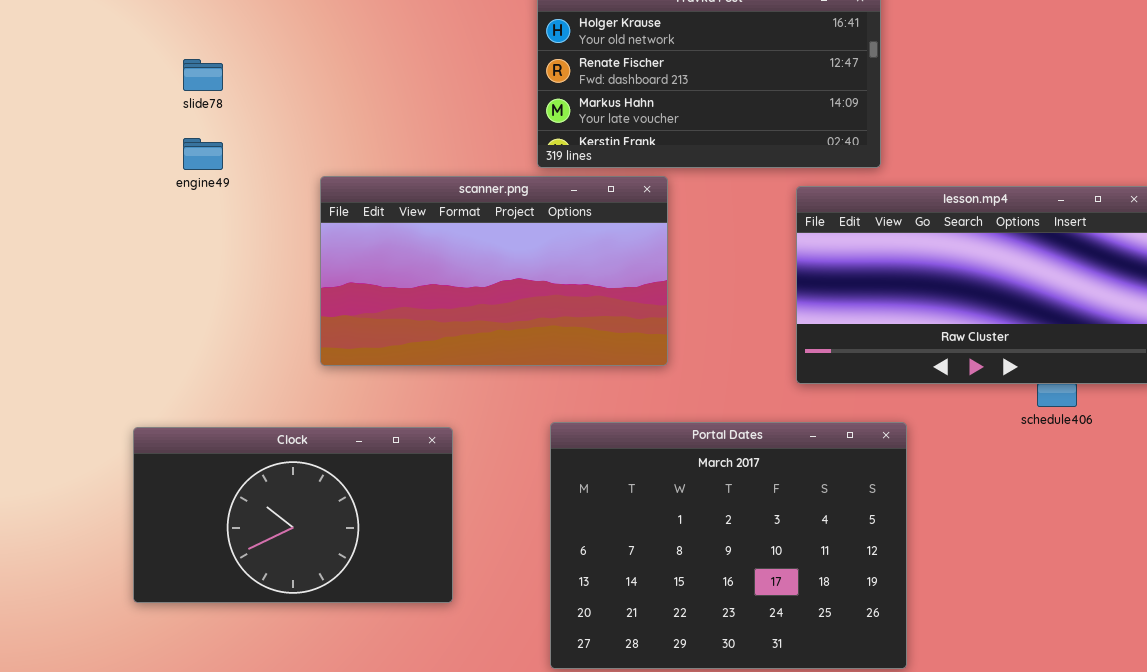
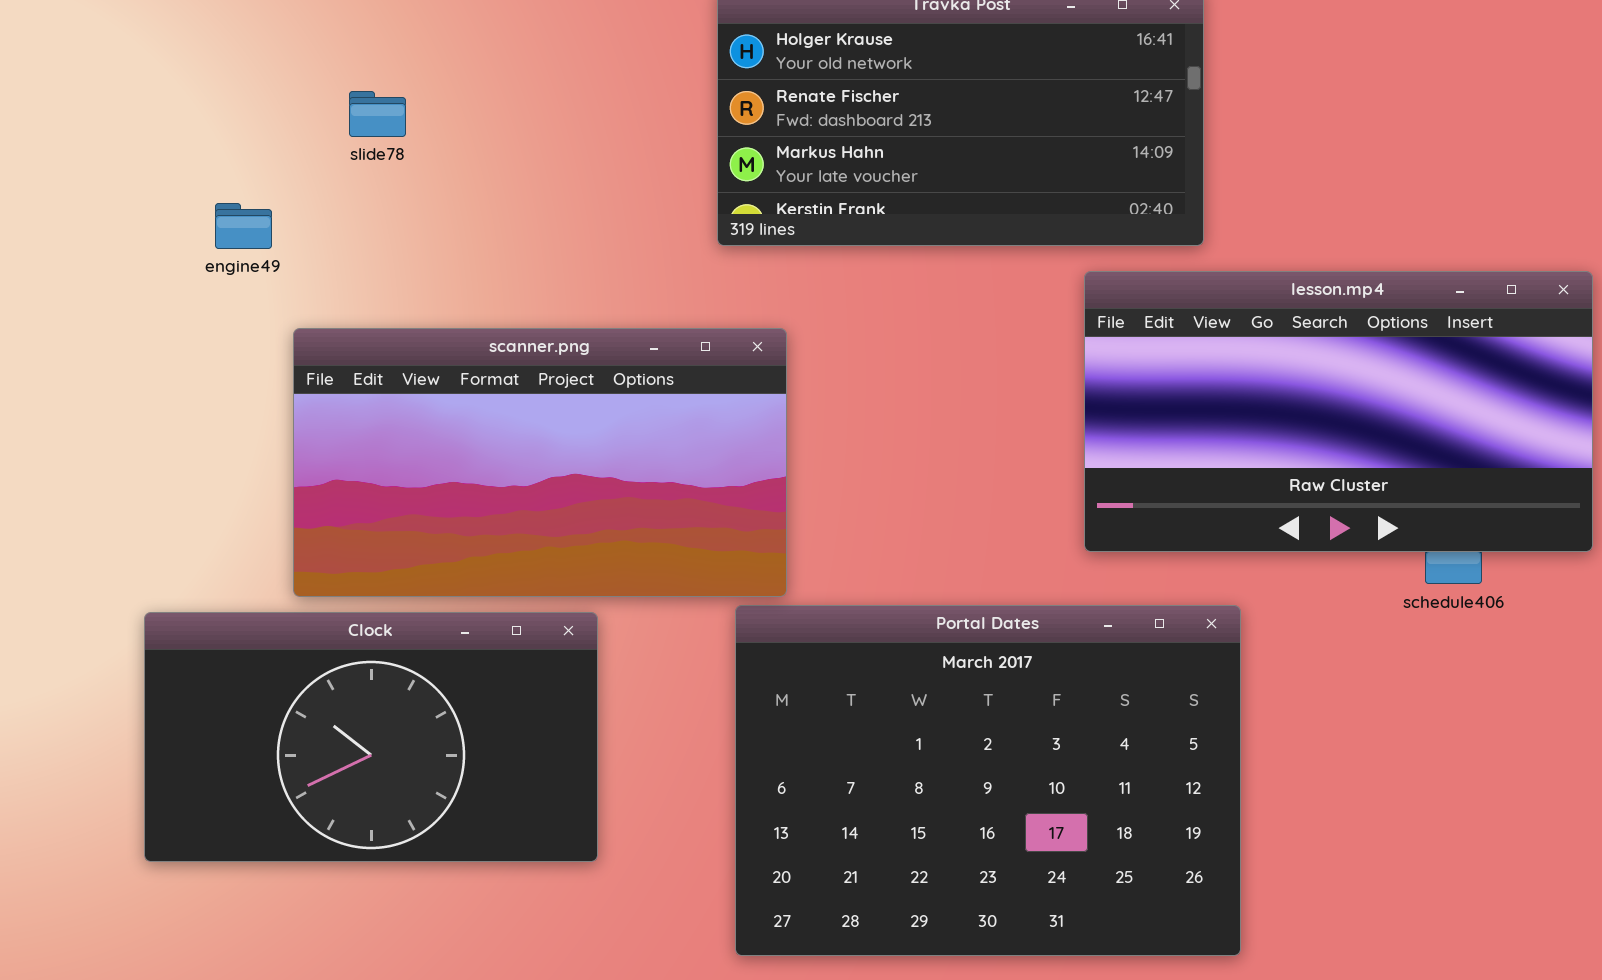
slide78: [183,59,223,91] -> [349,91,406,137], moved
scanner.png: [320,176,668,366] -> [293,328,787,597], moved

